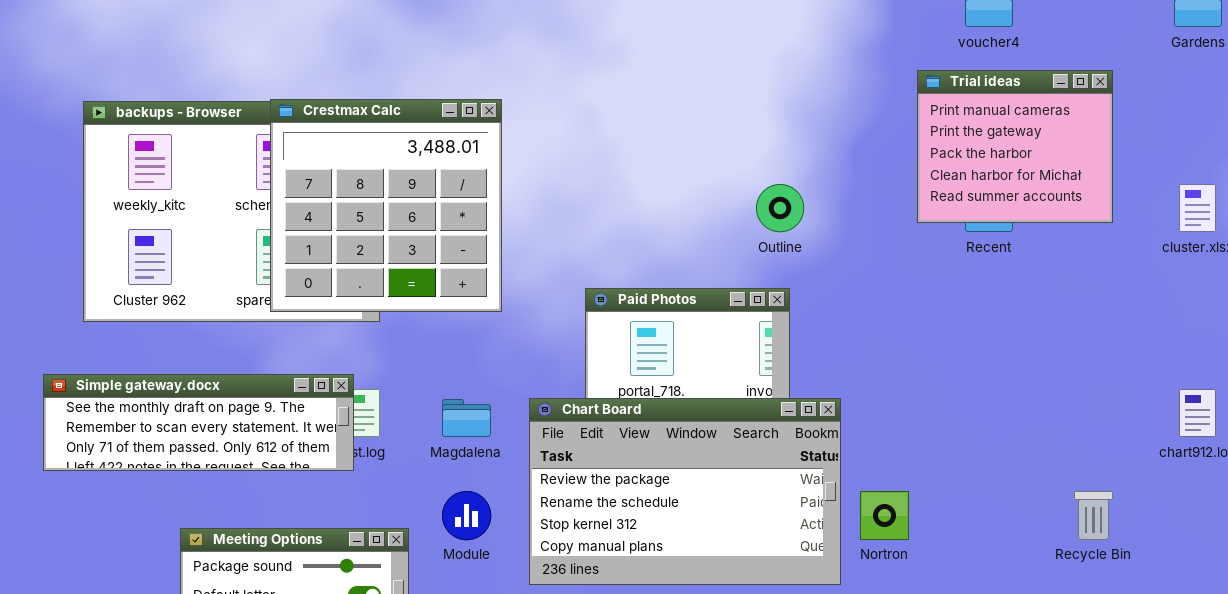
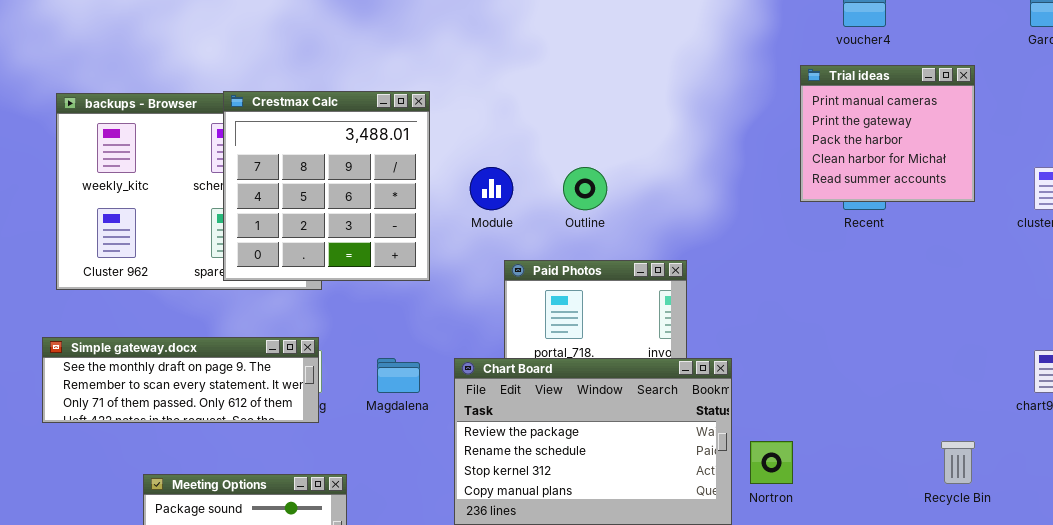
Outline: [756,184,804,232] -> [563,167,607,210], moved
Simple gateway.docx: [43,374,354,471] -> [42,337,319,423], moved
Module: [442,491,491,540] -> [470,167,513,210], moved

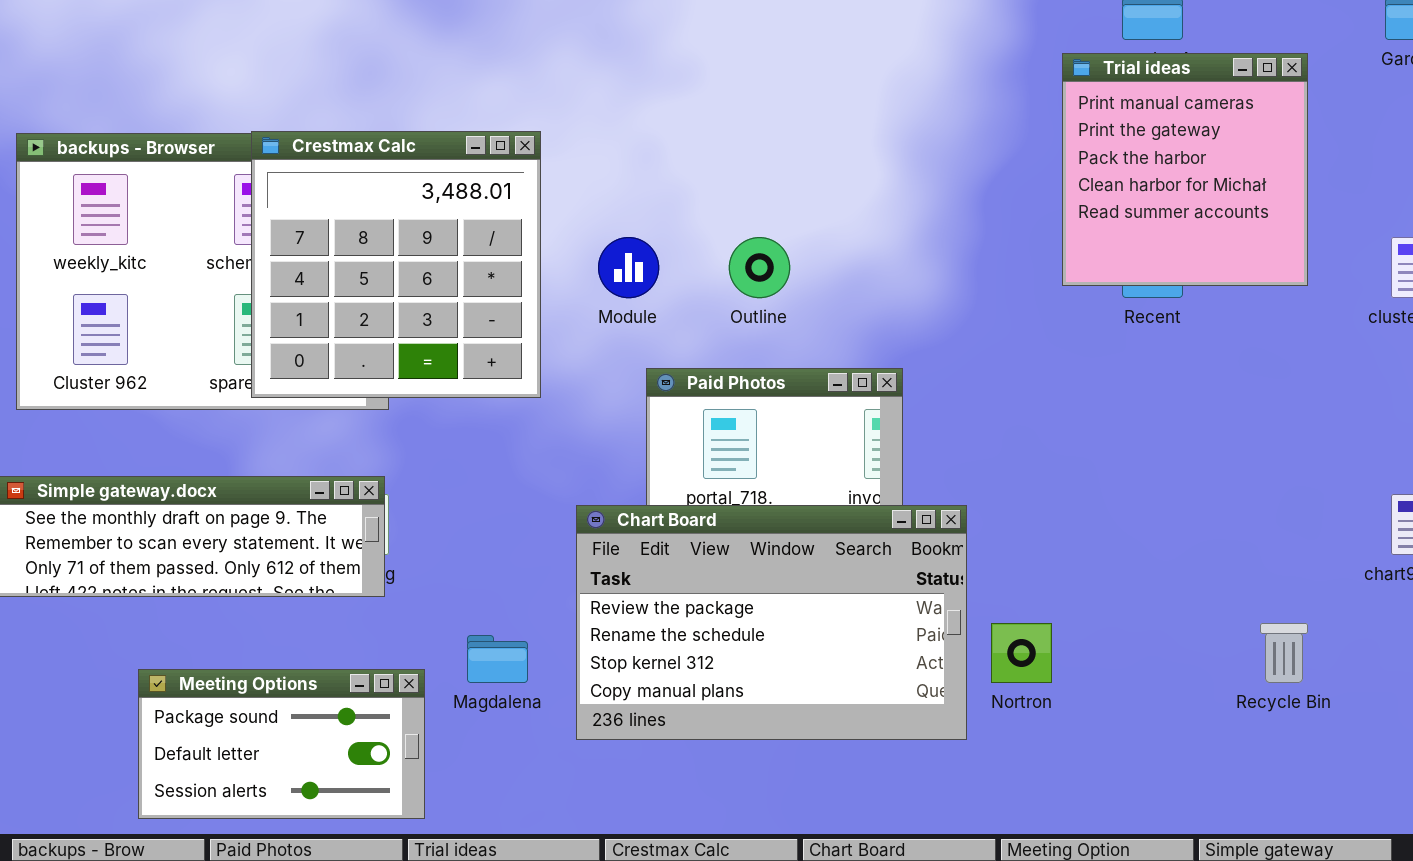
Trial ideas: [800,65,975,202] -> [1062,53,1308,286], resized
Magdalena: [377,358,420,393] -> [467,635,528,683], moved

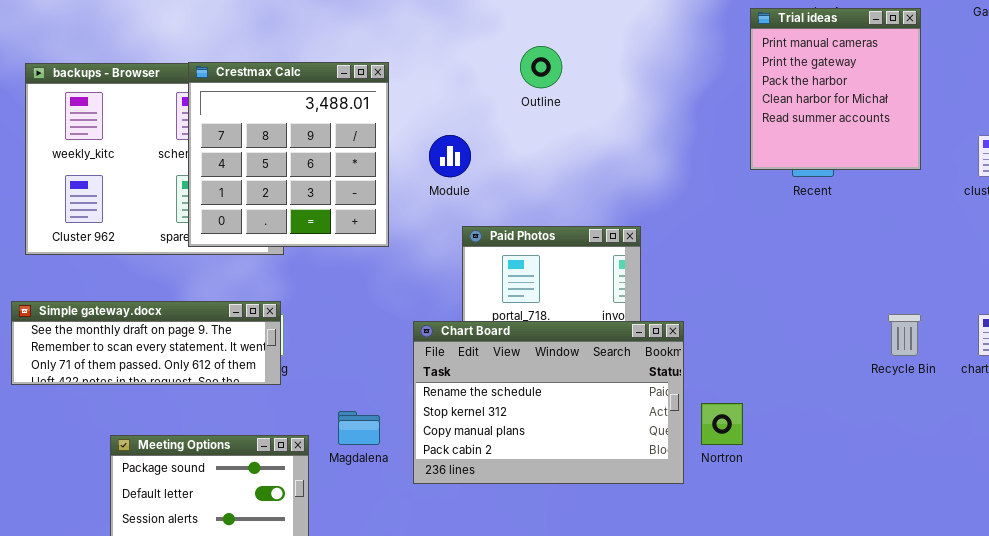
Outline: [729,237,790,298] -> [520,46,562,88], moved
Chart Board: [576,505,967,740] -> [413,321,684,484], scrolled down 1 row
Recycle Bin: [1260,623,1308,683] -> [888,314,921,356], moved

